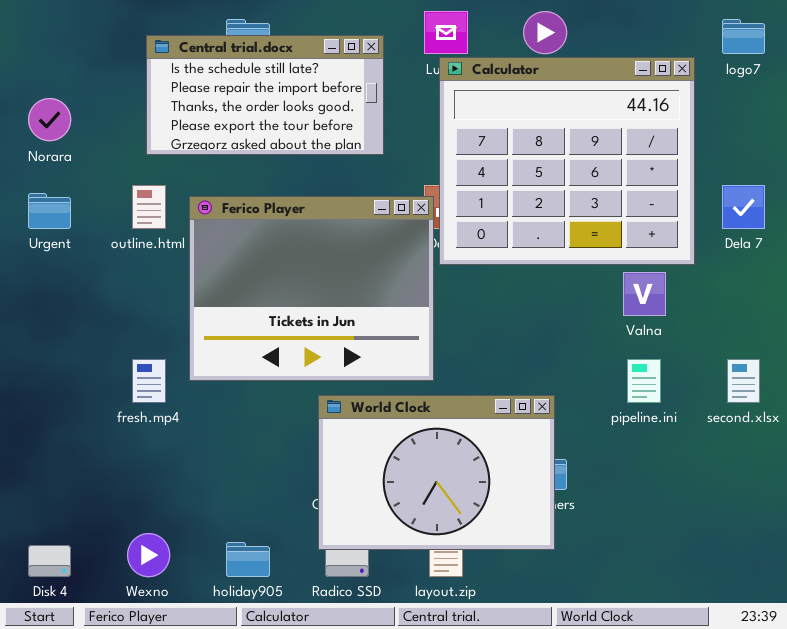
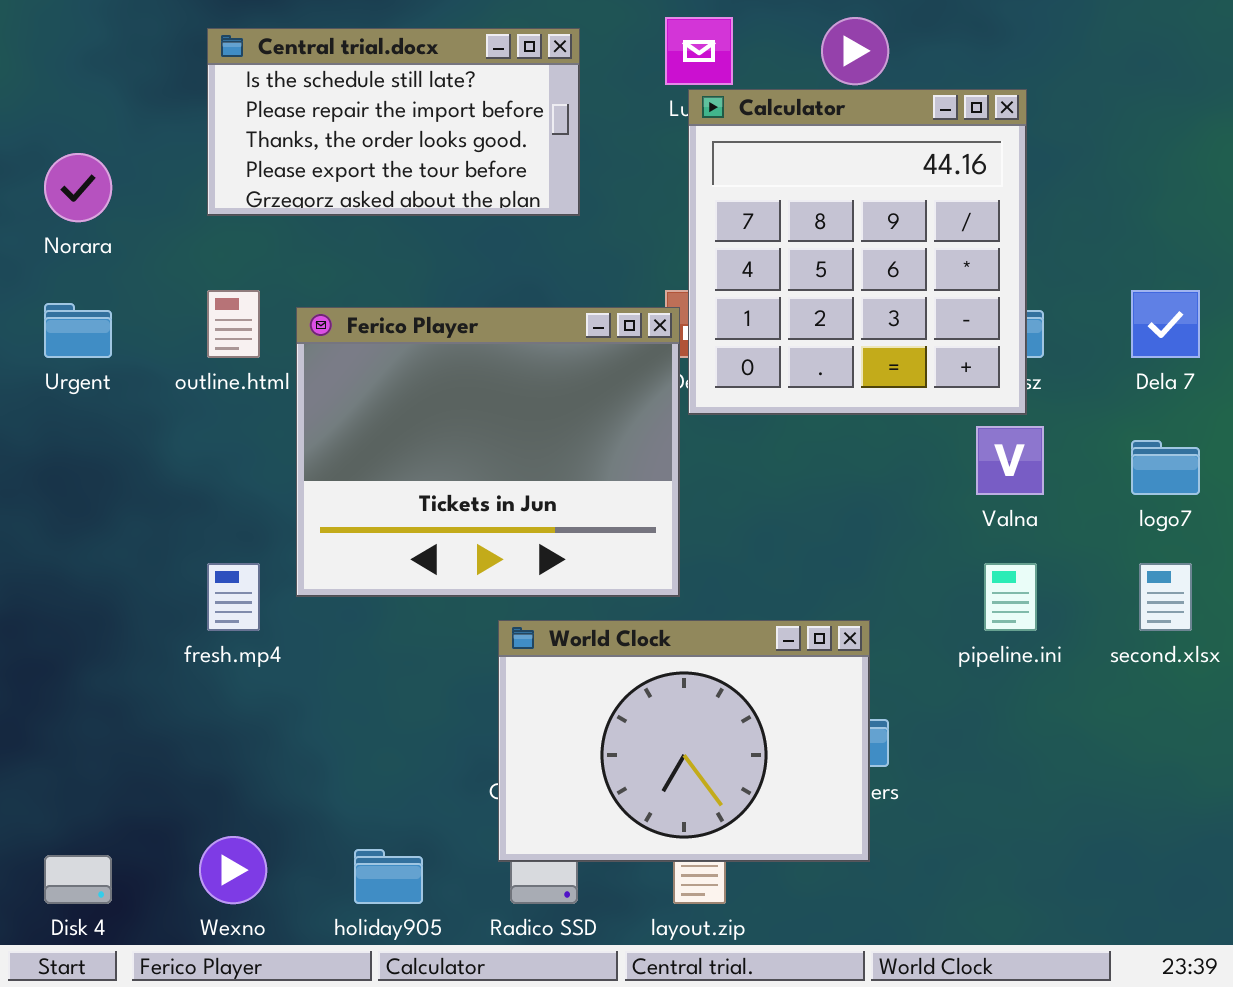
logo7: [722,19,765,54] -> [1131,440,1200,495], moved
Central trial.docx: [146,35,384,155] -> [207,28,580,216], moved
Calculator: [439,57,695,265] -> [688,89,1027,415], resized

